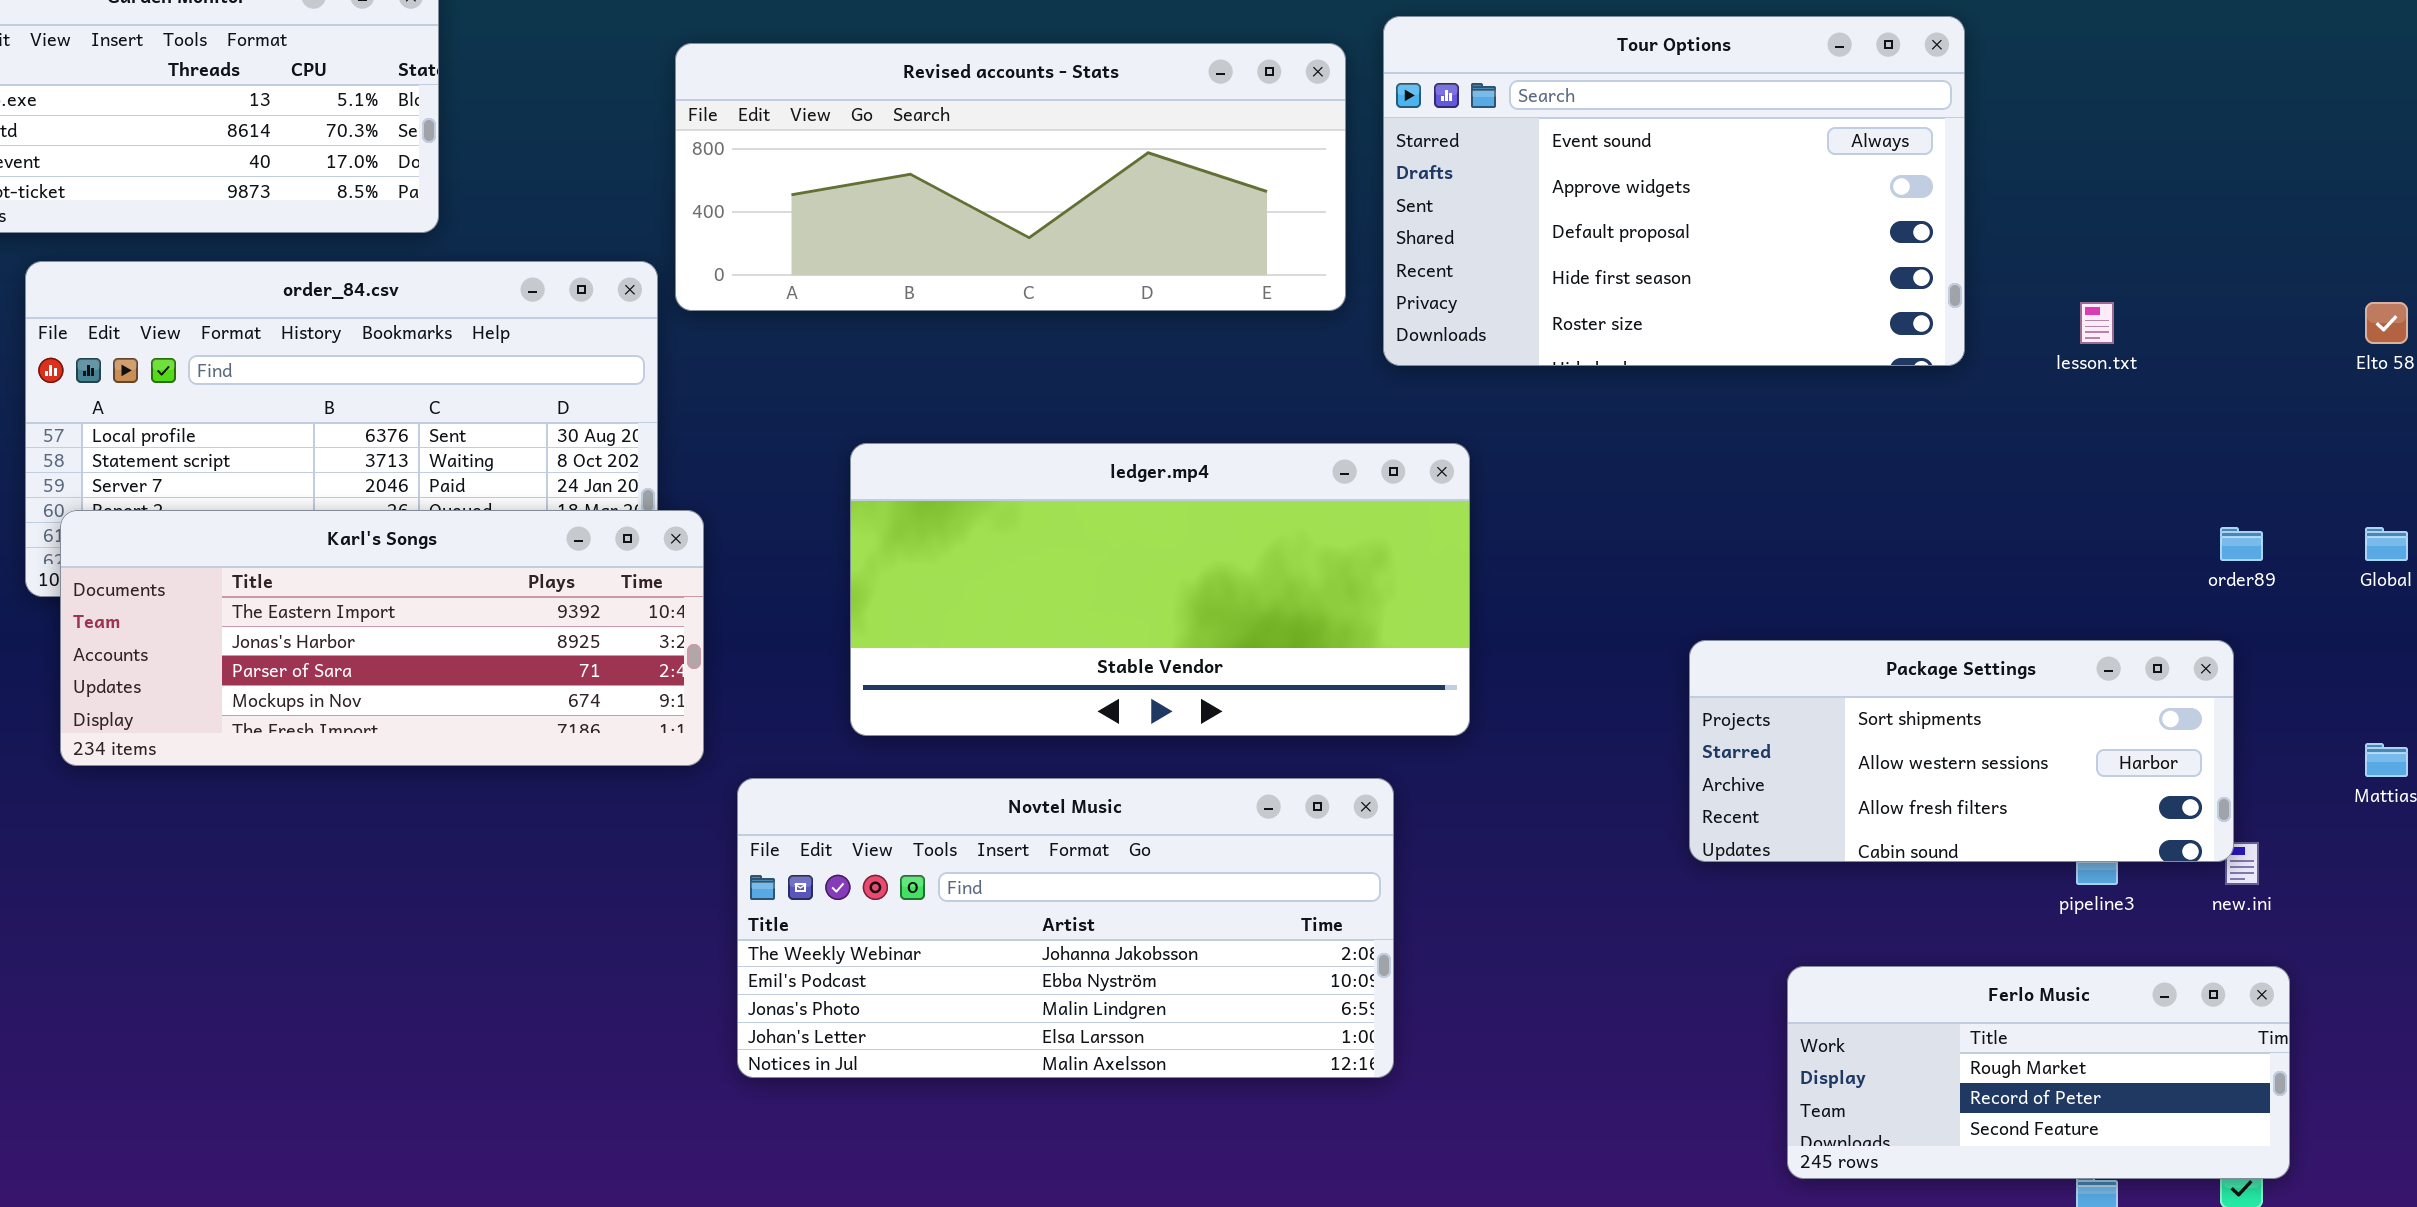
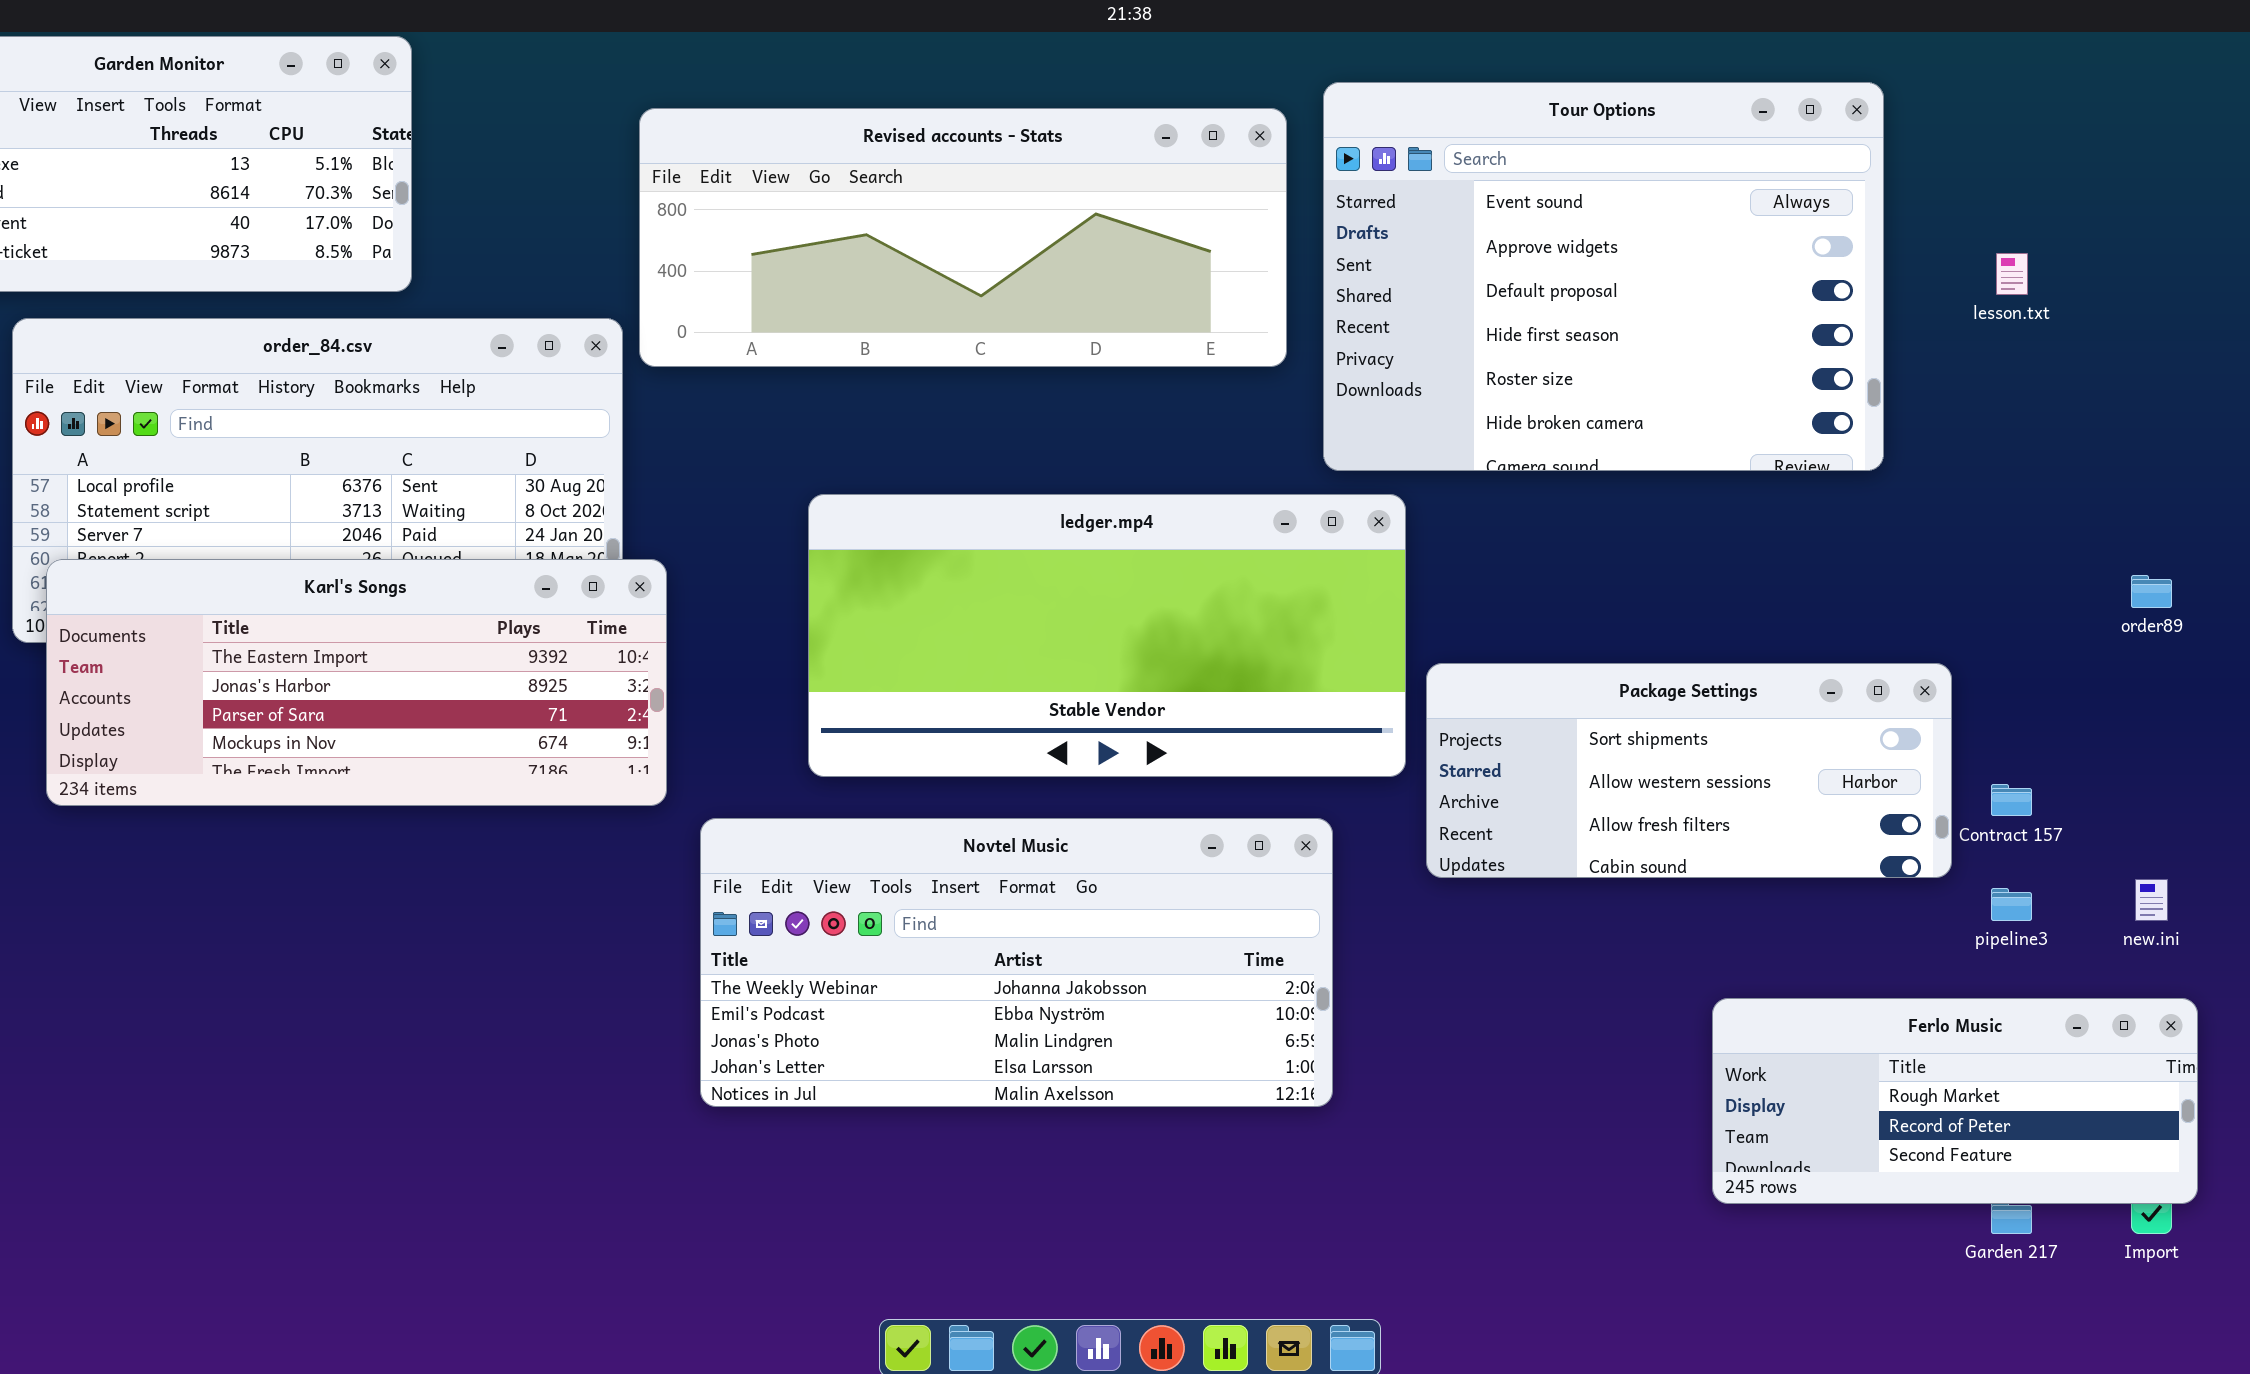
Tour Options: [1383,16,1965,366] -> [1323,82,1884,471], resized
lesson.txt: [2080,302,2114,344] -> [1996,253,2028,295], moved
Package Settings: [1689,640,2234,862] -> [1426,663,1952,878], moved

